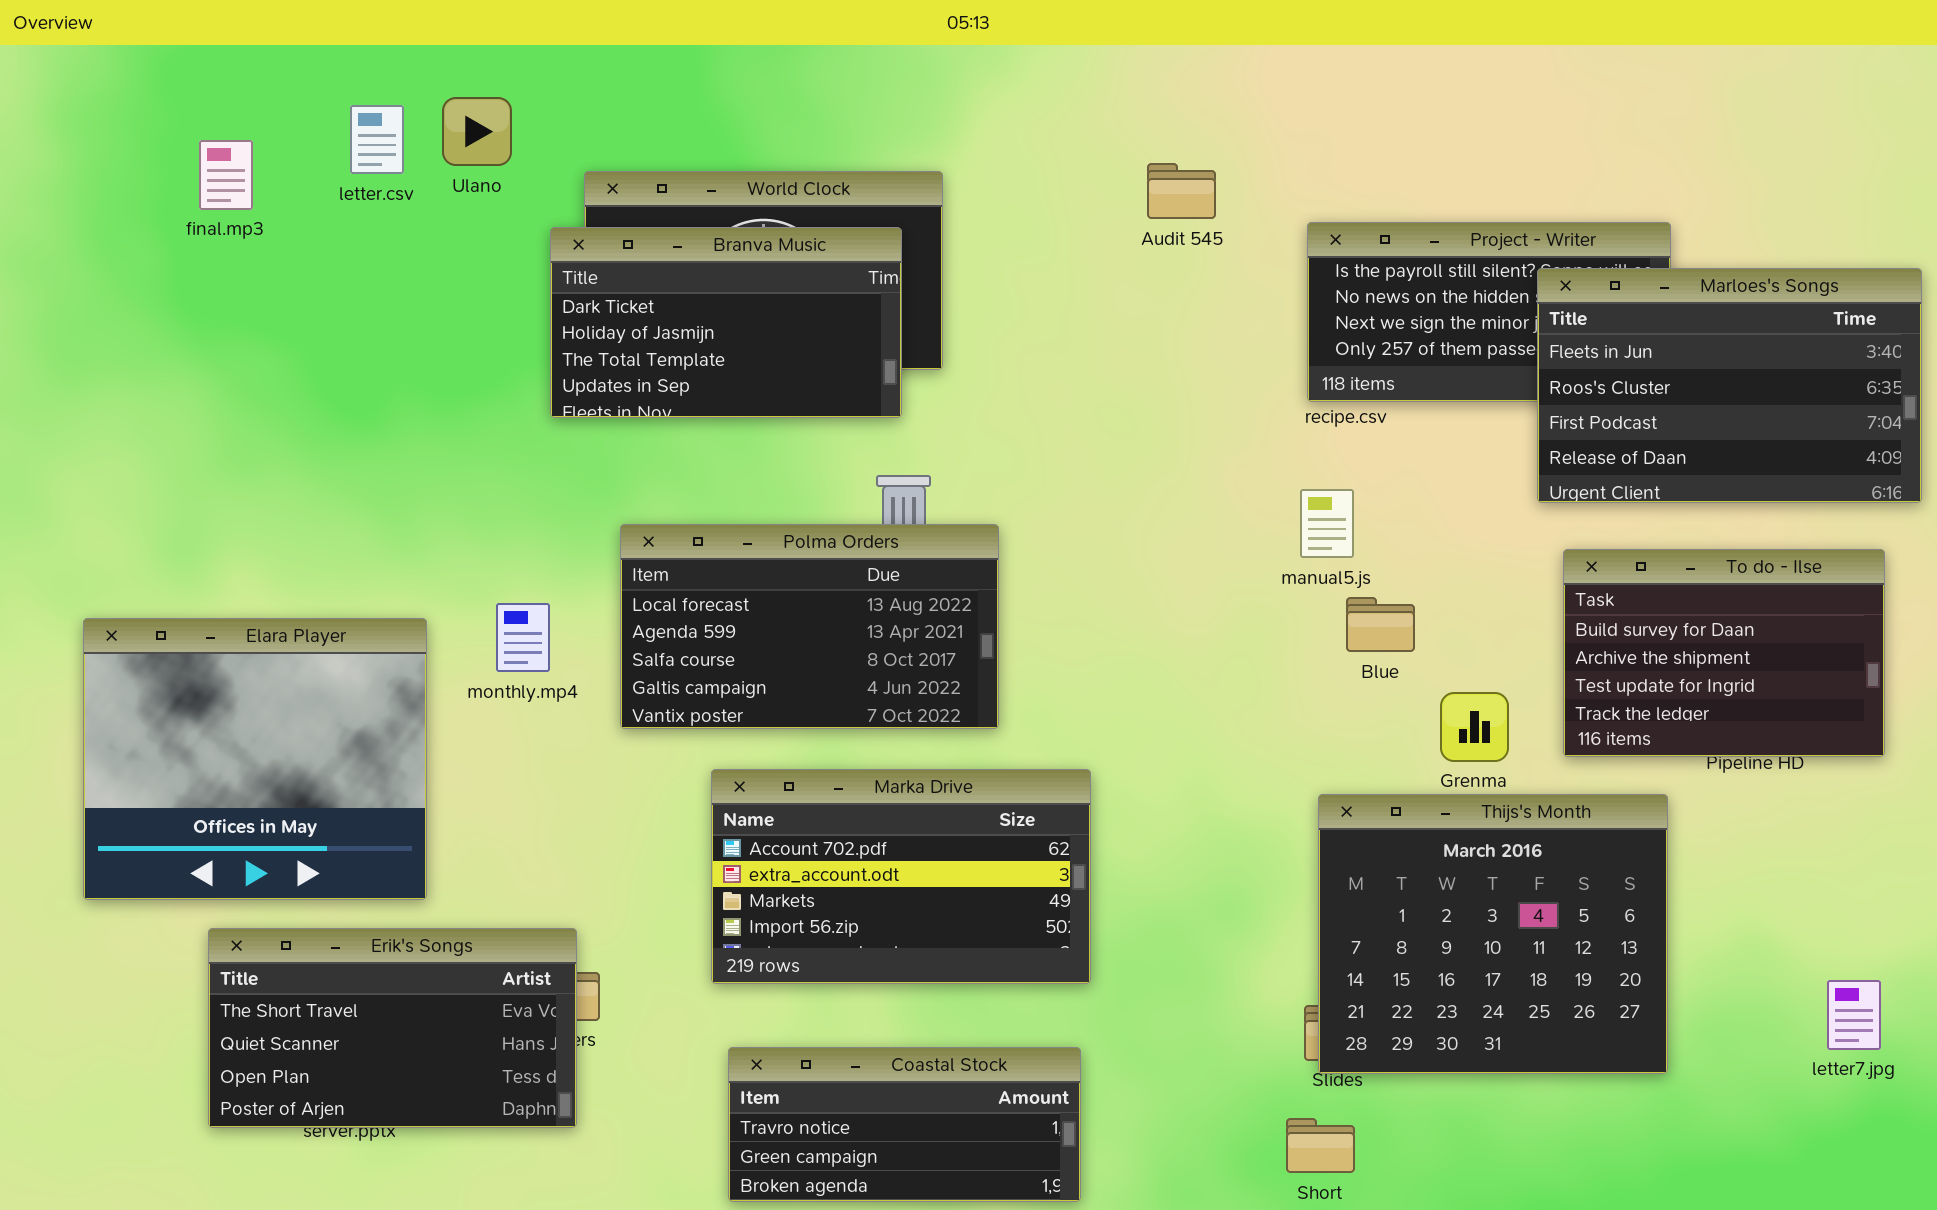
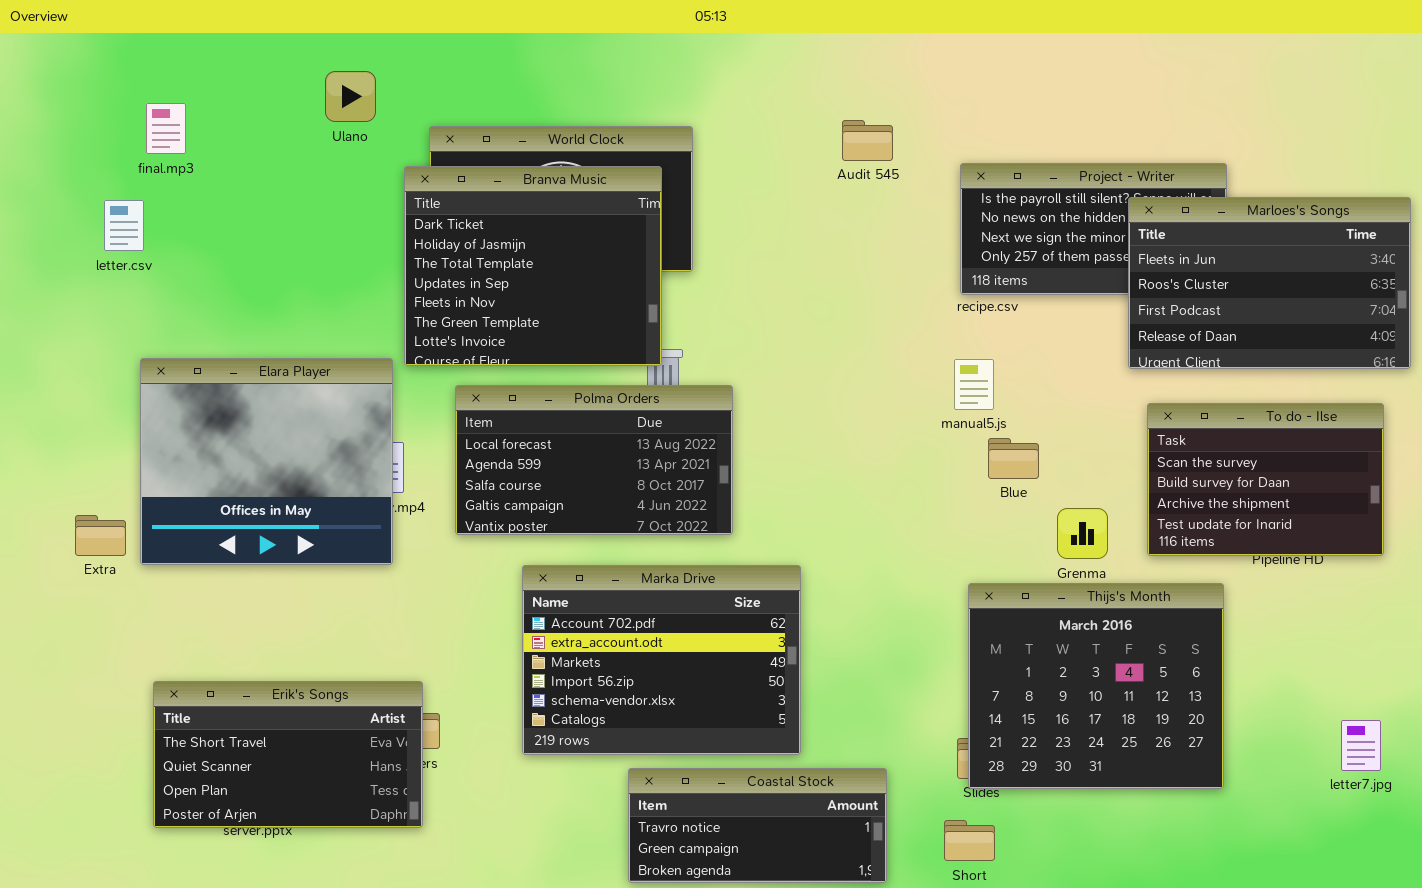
letter.csv: [350,105,404,174] -> [104,200,144,251], moved
Branva Music: [550,227,902,418] -> [404,166,662,366], resized
To do - Ilse: [1563,549,1885,757] -> [1147,403,1384,556], scrolled up 1 row
Elara Player: [83,618,427,900] -> [140,358,393,565], moved
Marka Drive: [711,769,1091,984] -> [522,565,801,755], resized
Coastal Stock: [728,1047,1081,1202] -> [628,768,887,883], moved

